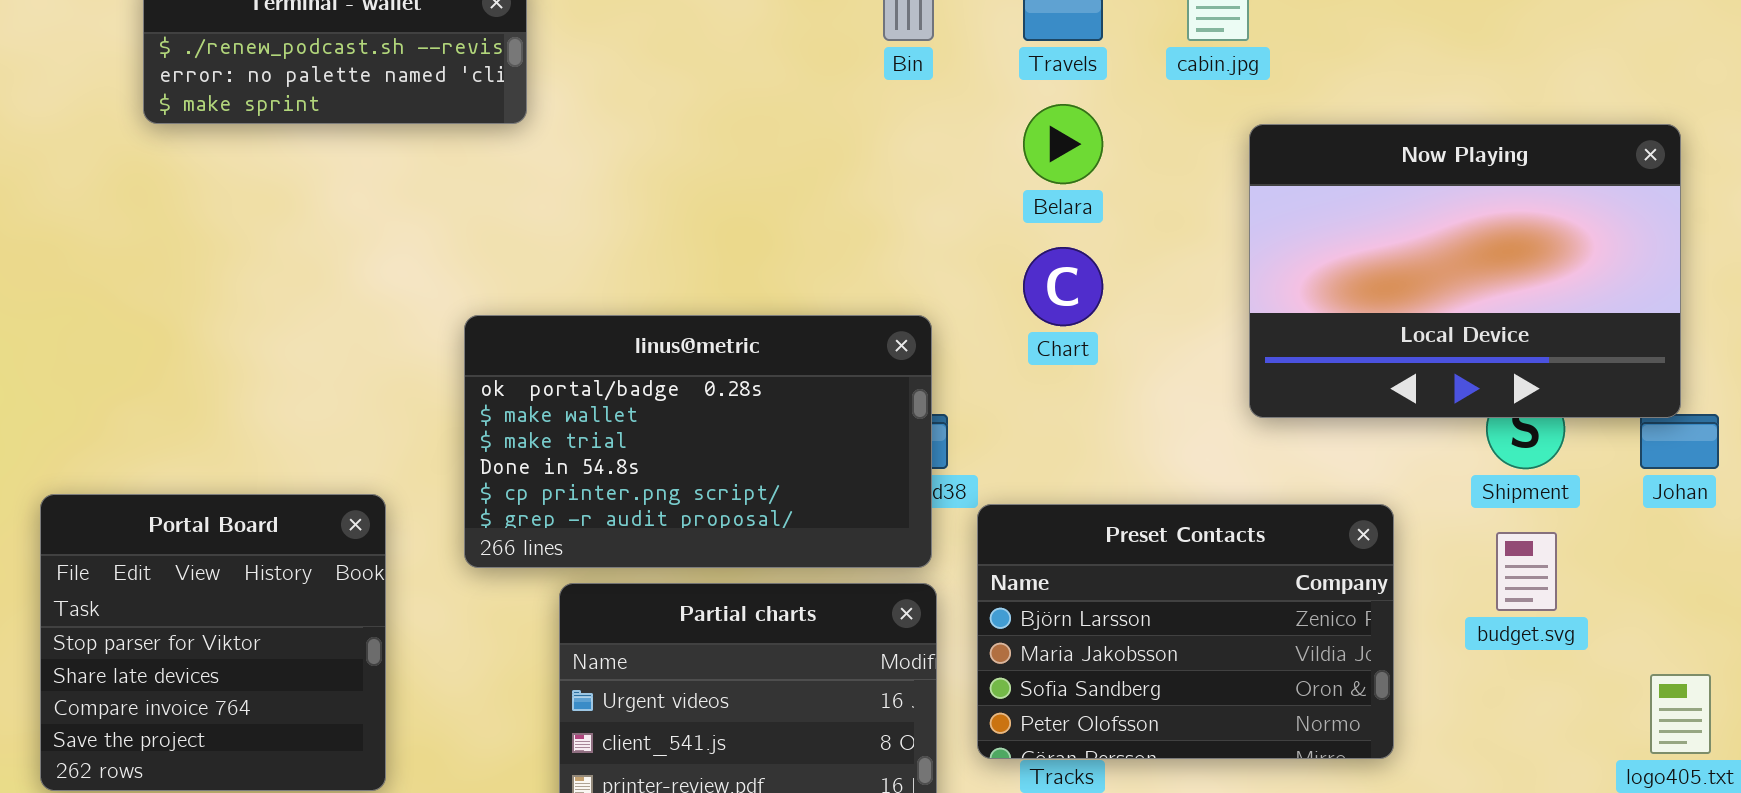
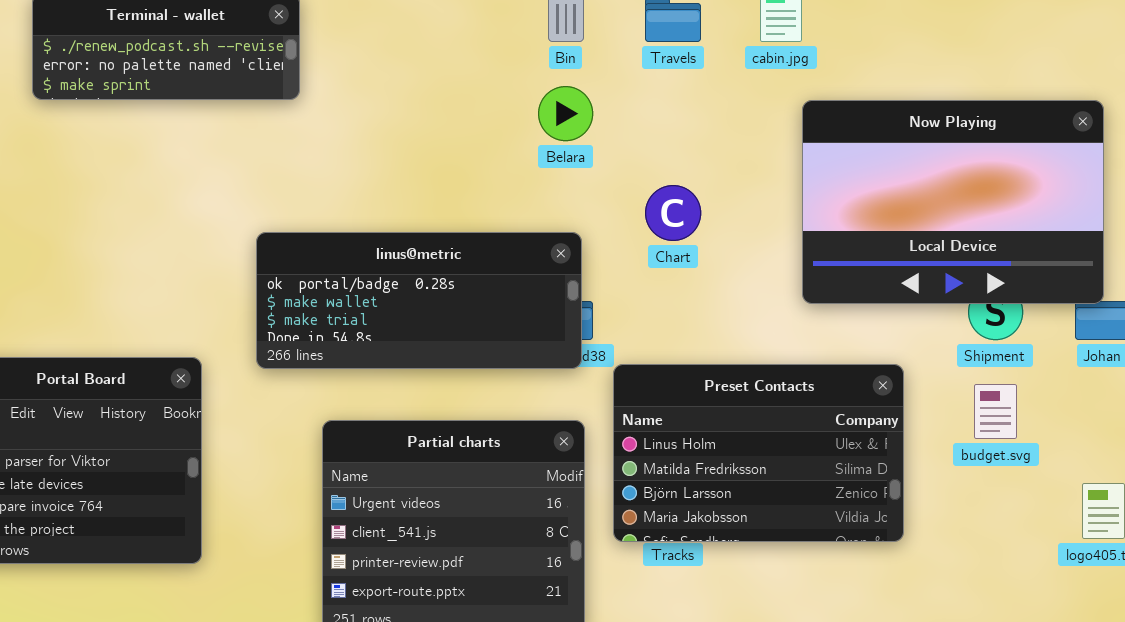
Belara: [1023,104,1103,184] -> [538,86,593,141], moved
linus@metric: [464,315,932,568] -> [256,232,582,369], resized
Preset Contacts: [977,504,1394,759] -> [613,364,904,542], scrolled up 2 rows

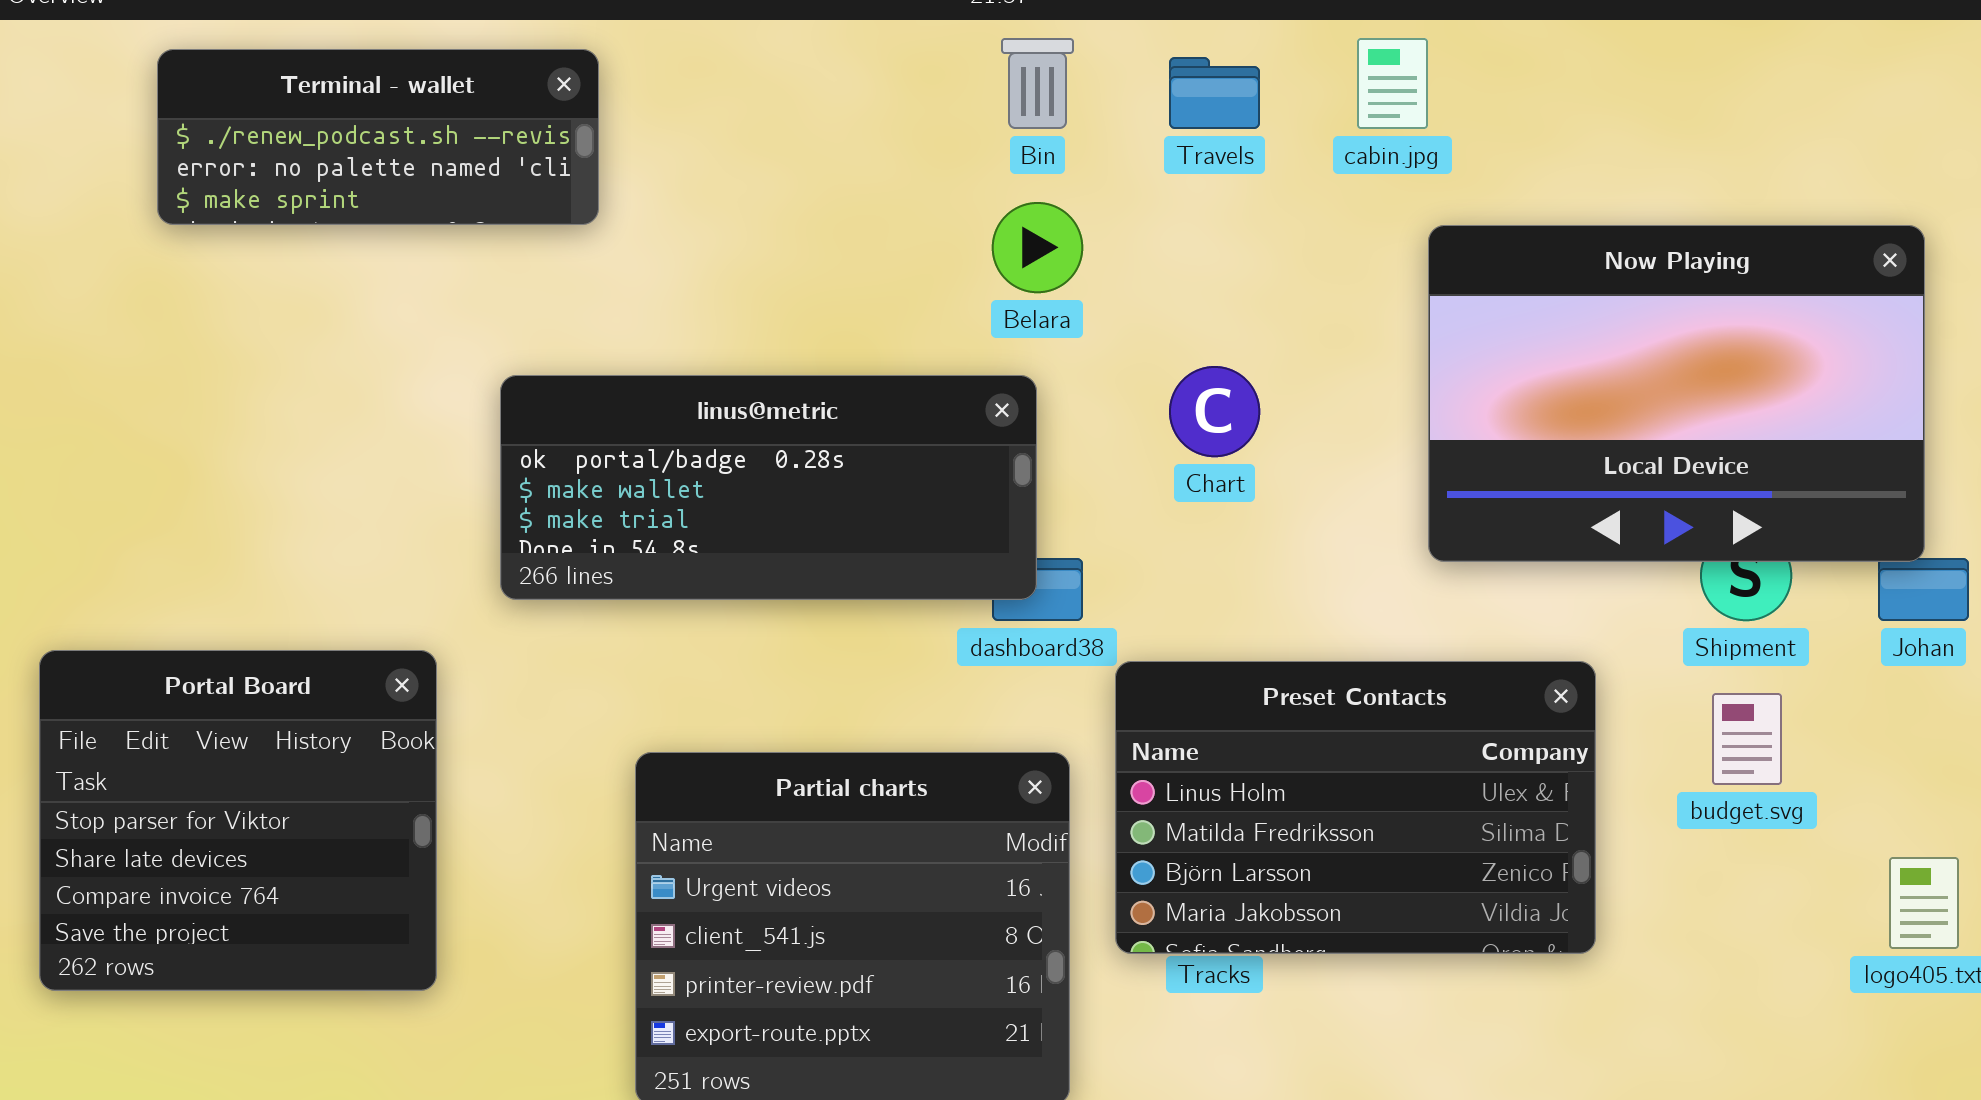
linus@metric: [256,232,582,369] -> [500,375,1037,600], moved

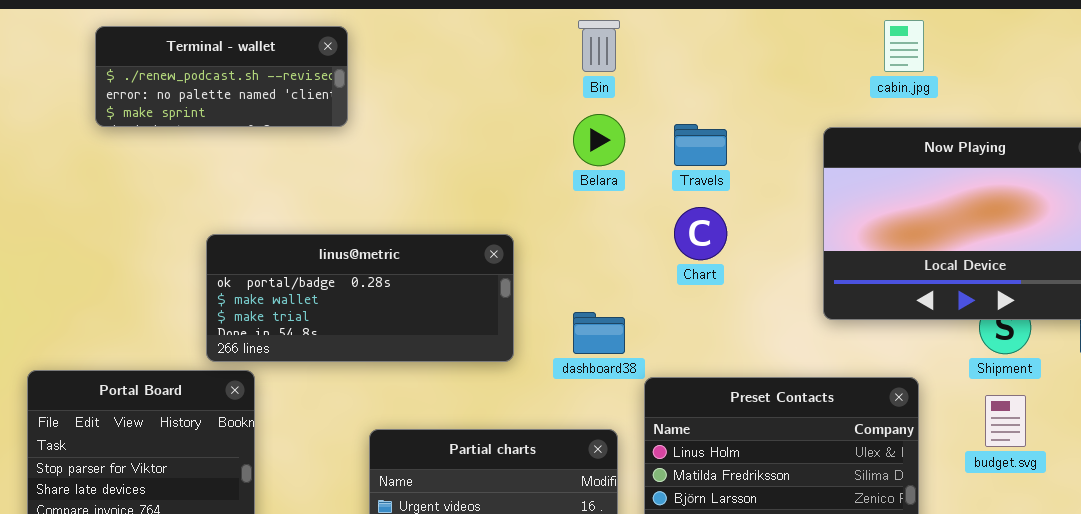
cabin.jpg: [1357,38,1428,129] -> [884,20,924,72], moved
Travels: [1169,57,1260,129] -> [674,124,727,166], moved
linus@metric: [500,375,1037,600] -> [206,234,514,362], moved

